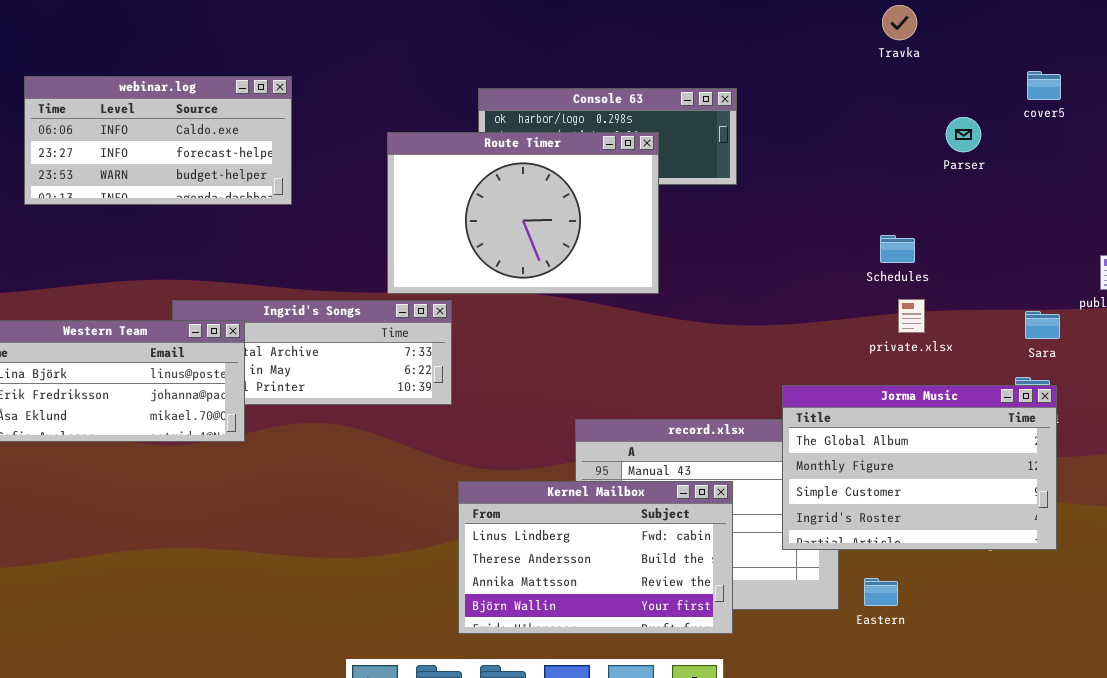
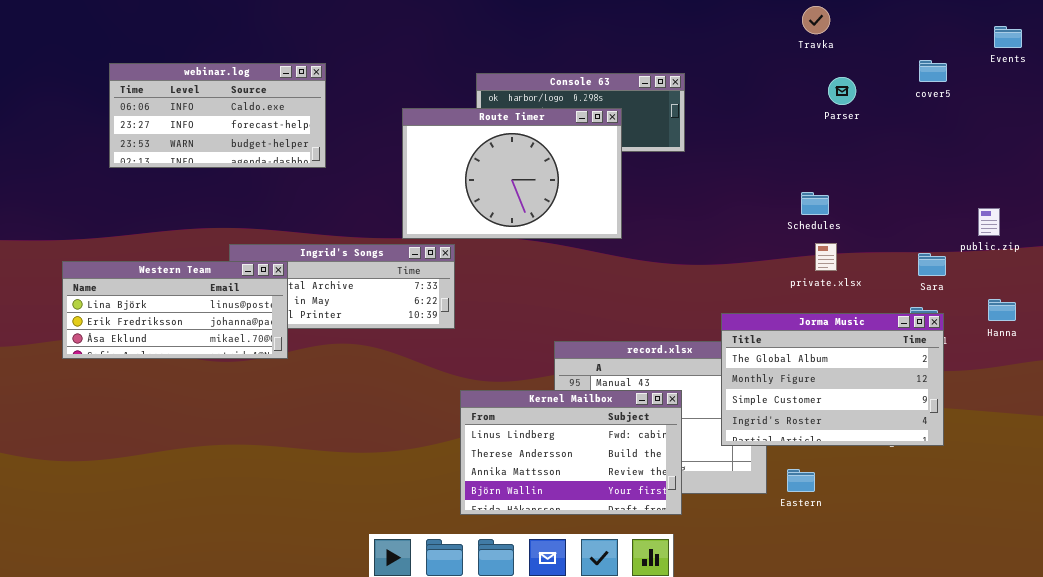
Parser: [946,117,981,152] -> [828,77,856,105], moved

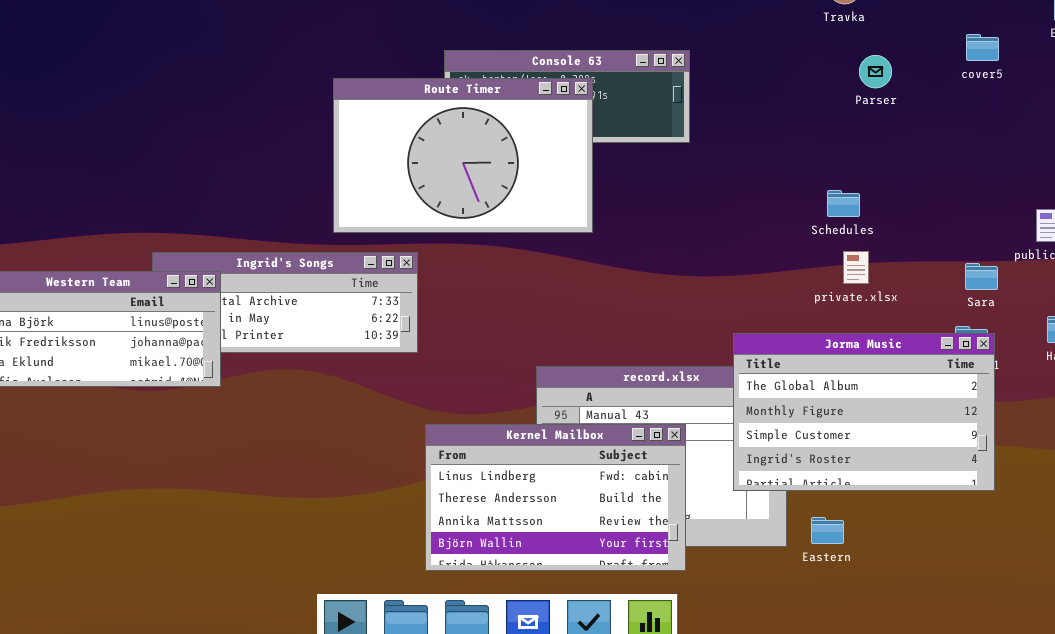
webinar.log: [109,63,326,168] -> none, closed
Route Timer: [402,108,622,239] -> [333,78,593,233], moved

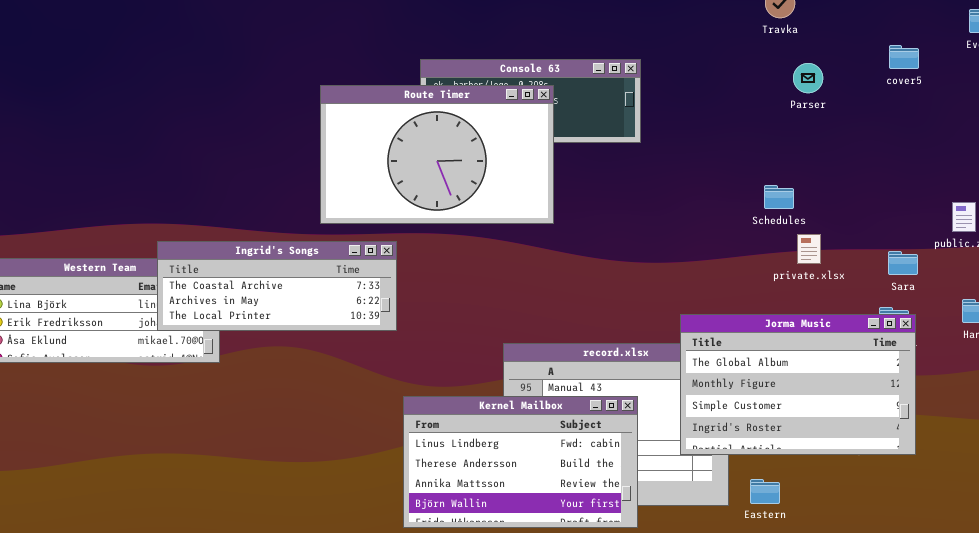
private.xlsx: [843,251,869,284] -> [797,234,821,264], moved
Ingrid's Songs: [152,252,418,353] -> [157,241,397,331], raised

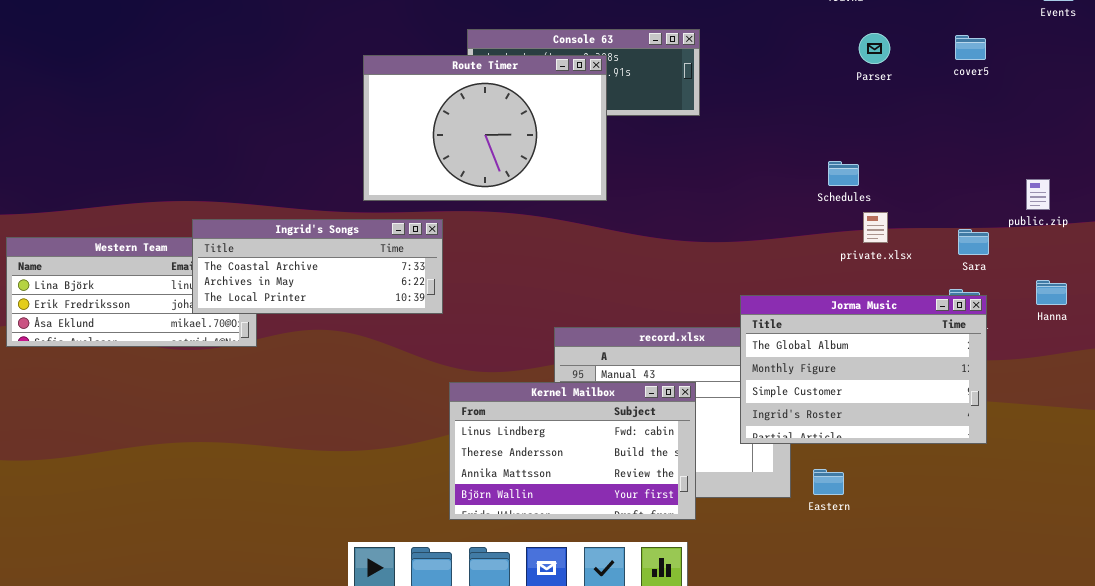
cover5: [889,45,919,69] -> [955,35,986,60], moved

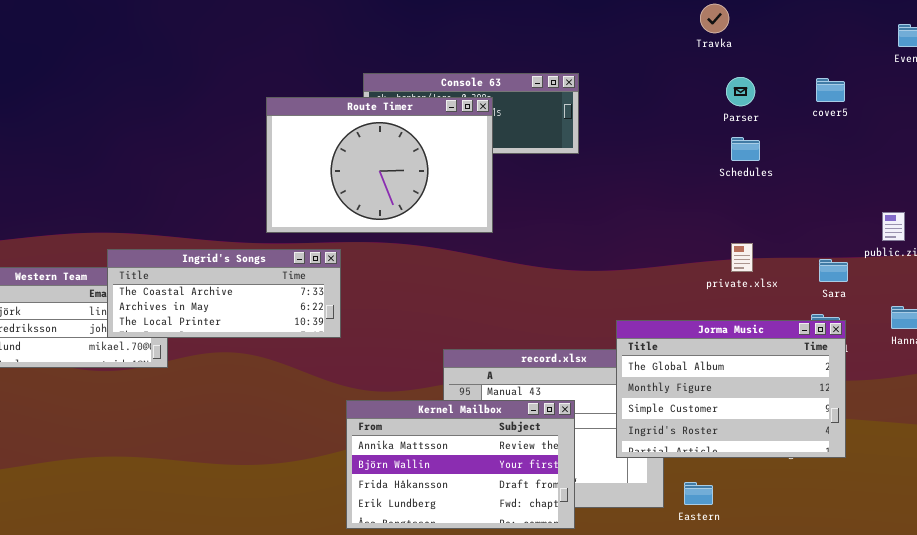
Schedules: [828,161,859,186] -> [731,137,760,161], moved
Kernel Mailbox: [449,382,696,520] -> [346,400,575,529], scrolled down 2 rows

